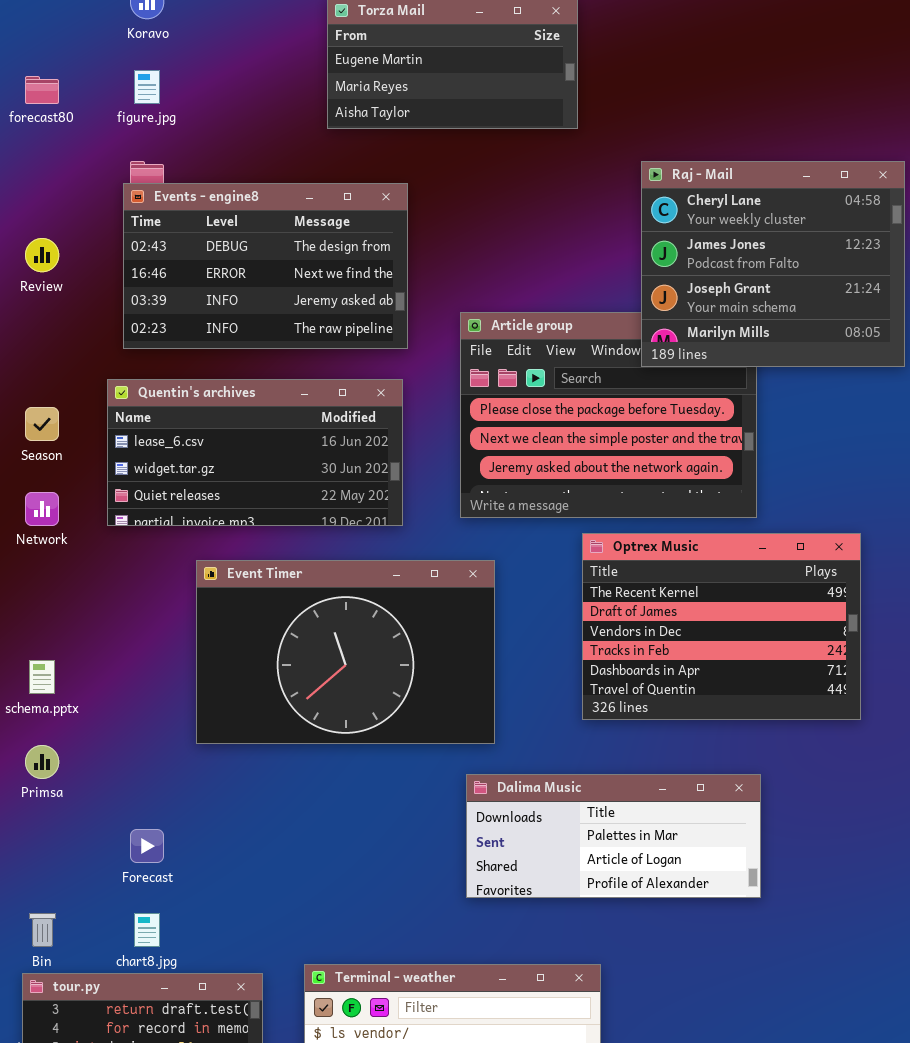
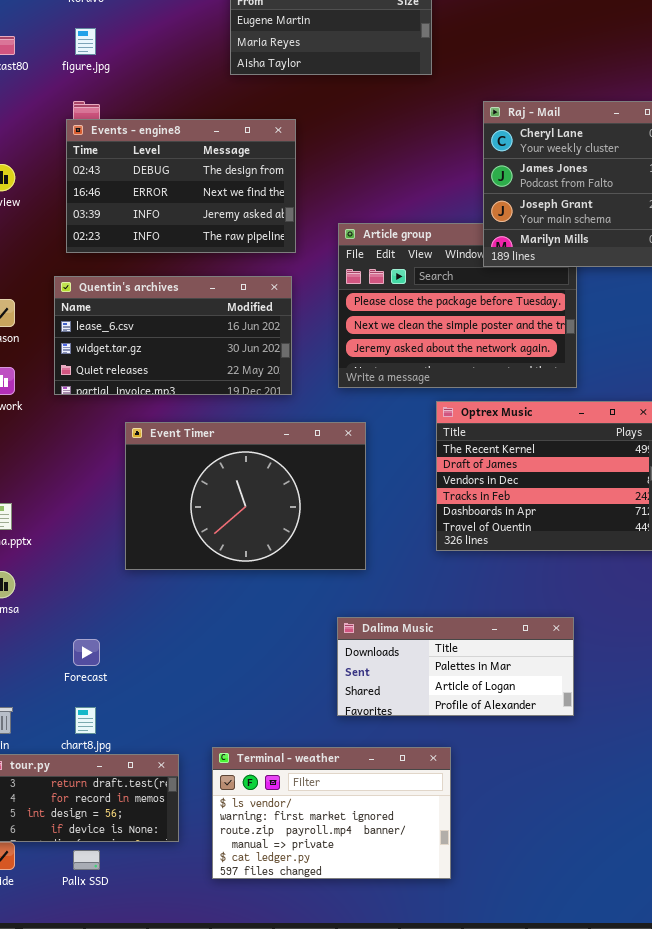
Dalima Music: [466,774,761,898] -> [337,617,574,716], moved

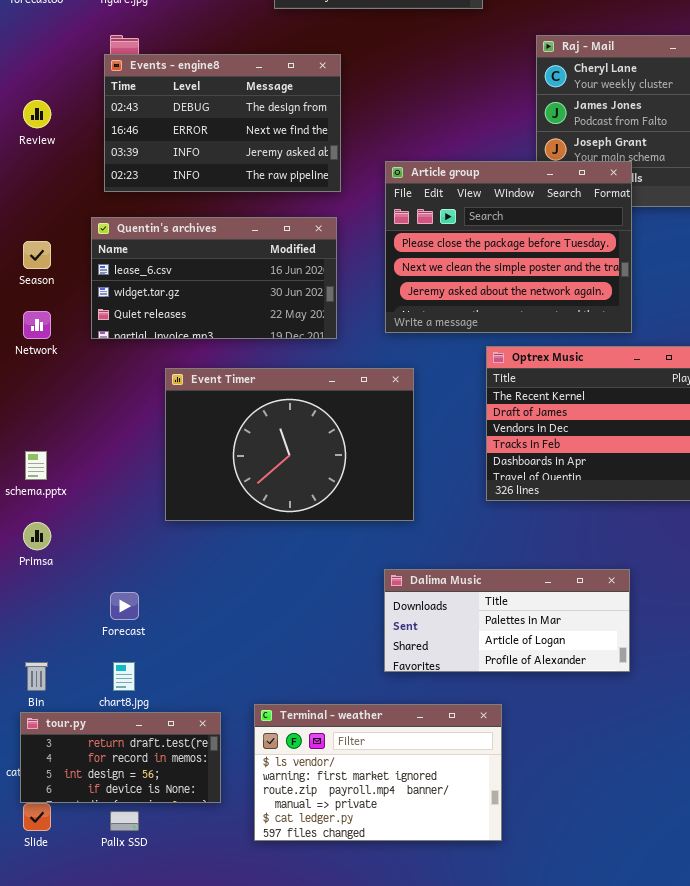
Article group: [338,223,577,388] -> [385,161,632,333], raised

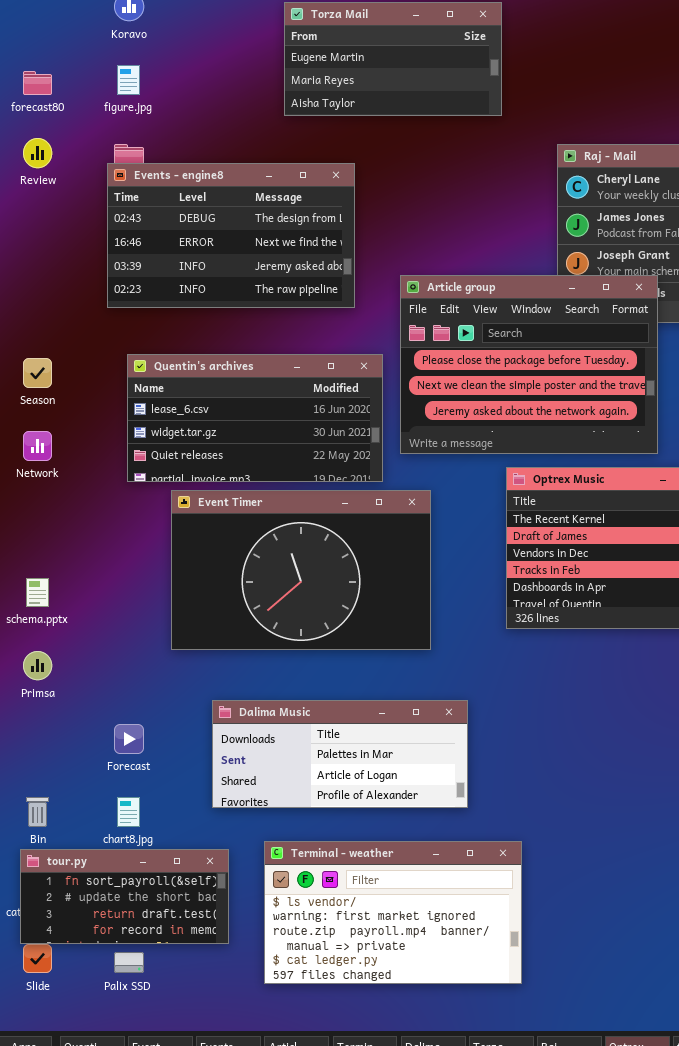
Review: [23,100,51,128] -> [23,138,52,168], moved
Quentin's archives: [91,217,337,339] -> [127,354,383,482], moved
Dalima Music: [384,569,630,672] -> [212,700,468,808], moved
tour.py: [20,712,221,803] -> [20,849,229,944], scrolled up 2 rows

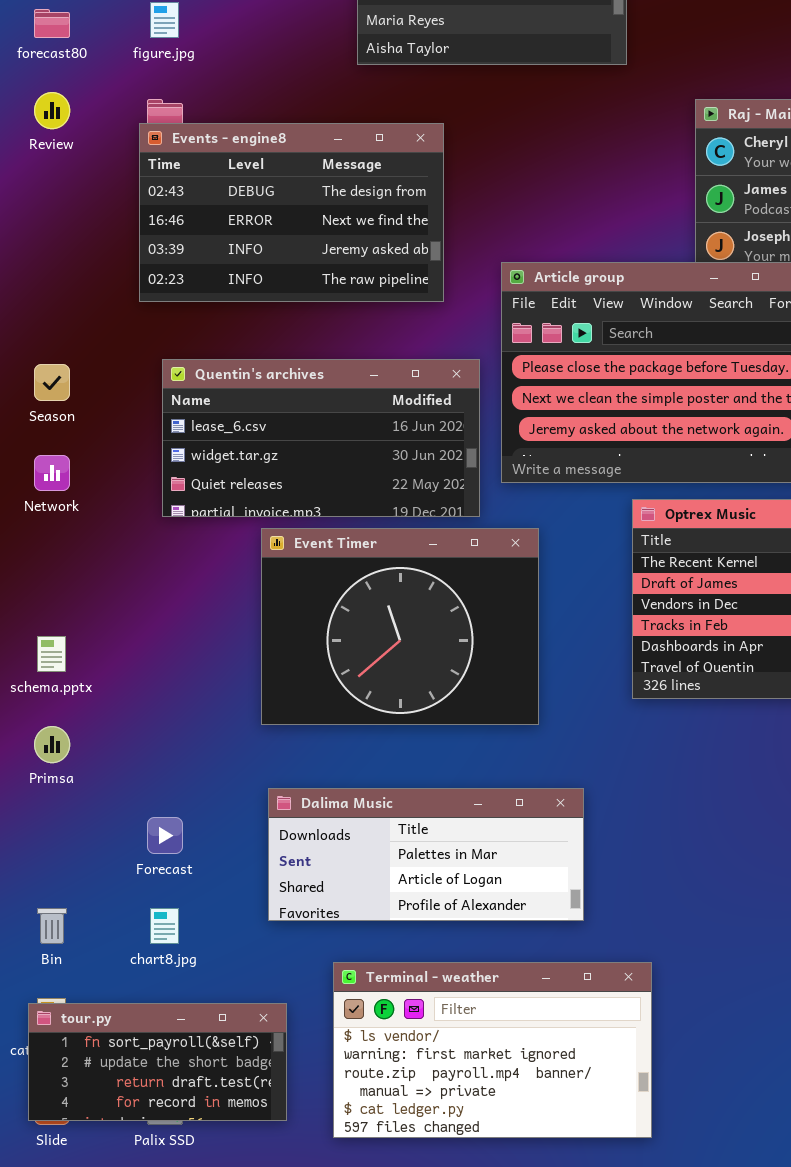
Event Timer: [171,490,431,650] -> [261,528,539,725], resized
tour.py: [20,849,229,944] -> [28,1003,287,1121], moved

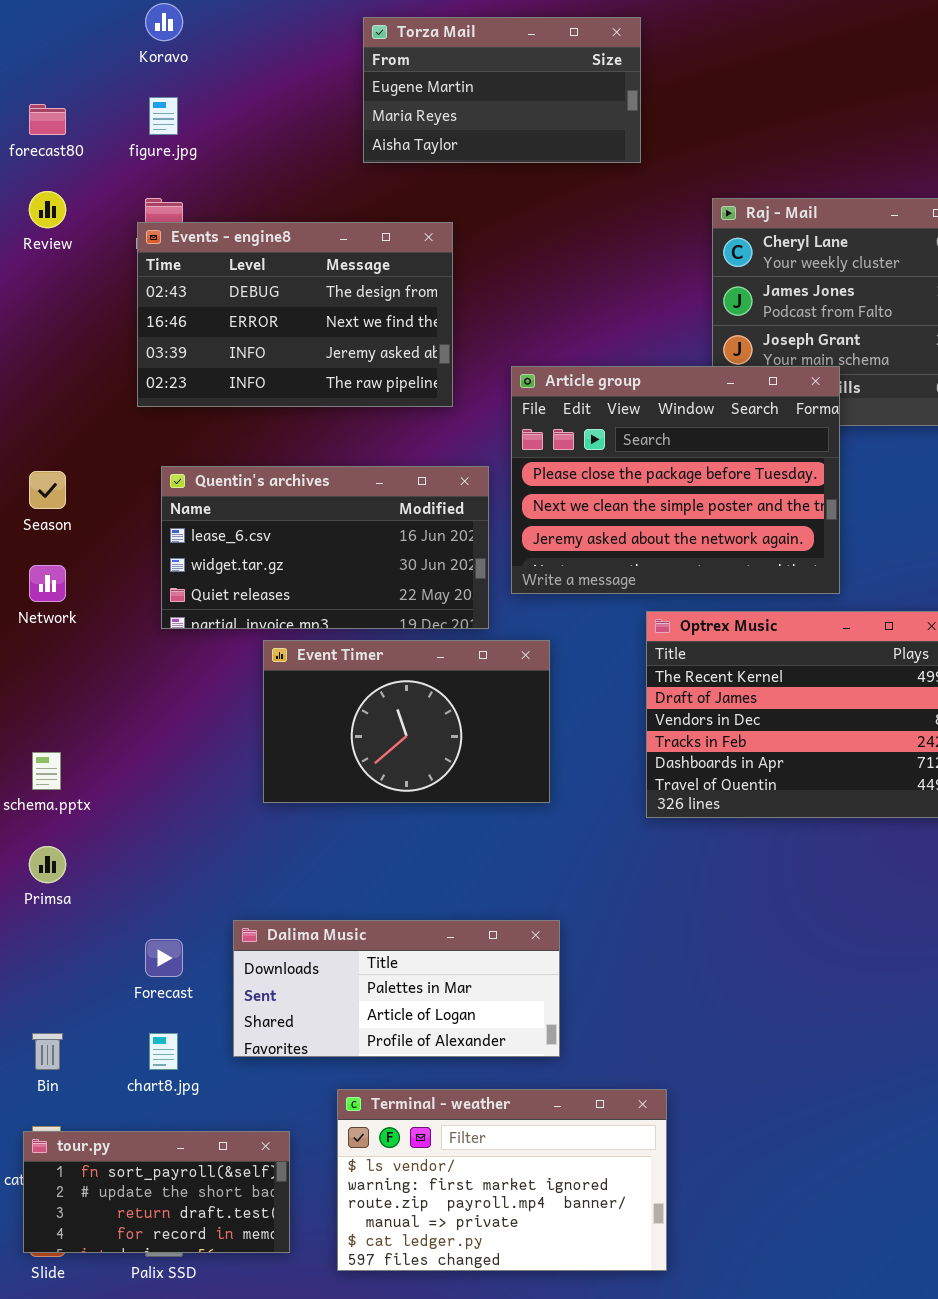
Event Timer: [261,528,539,725] -> [263,640,550,803], resized
Dalima Music: [268,788,584,921] -> [233,920,560,1057], moved

